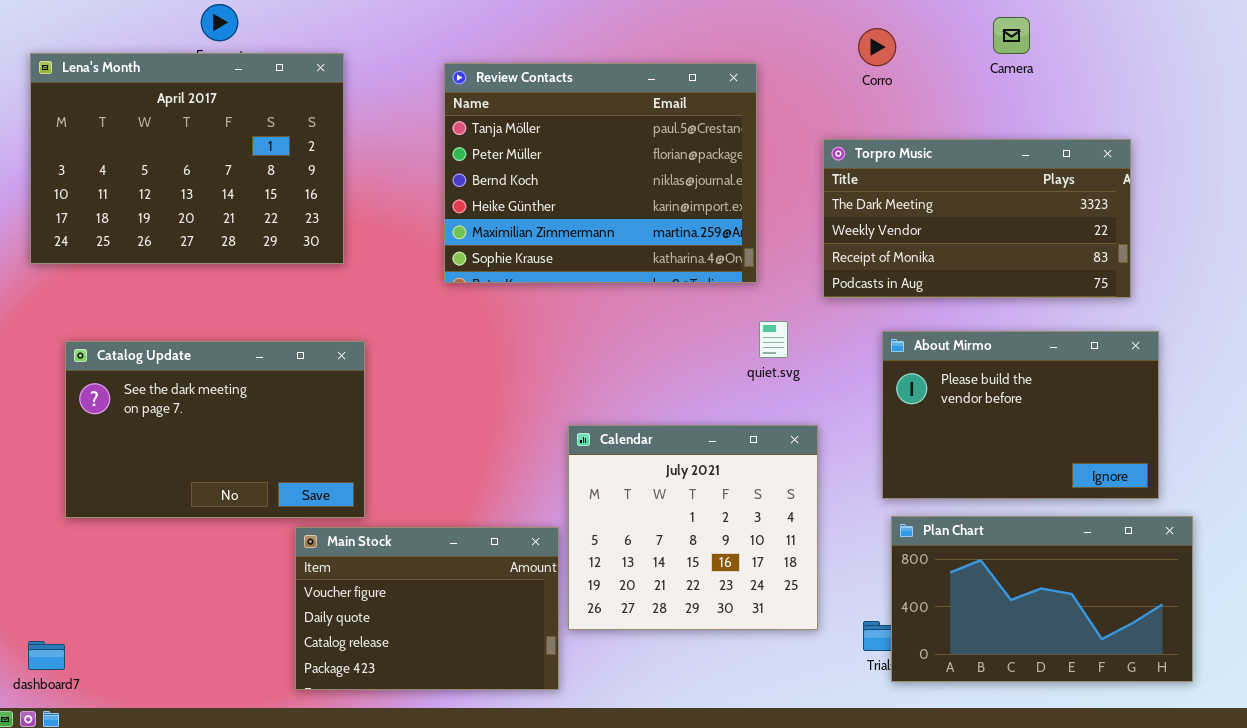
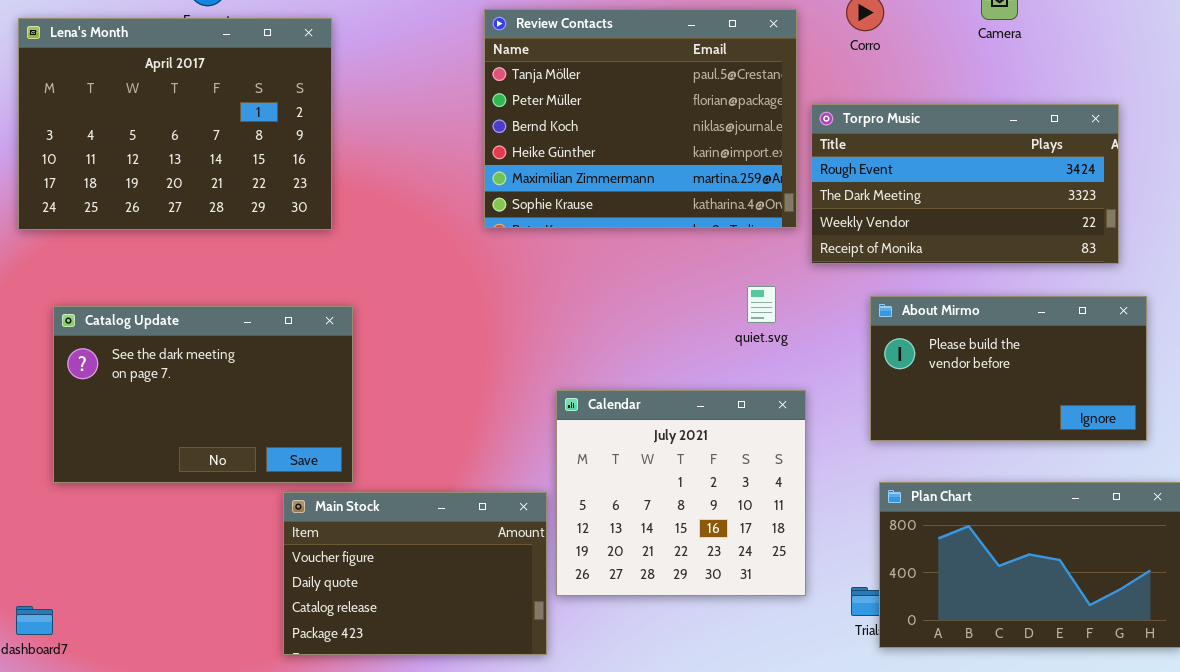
Review Contacts: [444,63,757,283] -> [484,9,797,228], moved
Torpro Music: [823,139,1131,298] -> [811,104,1119,264], scrolled up 1 row
About Mirmo: [882,331,1159,499] -> [870,296,1147,441], resized

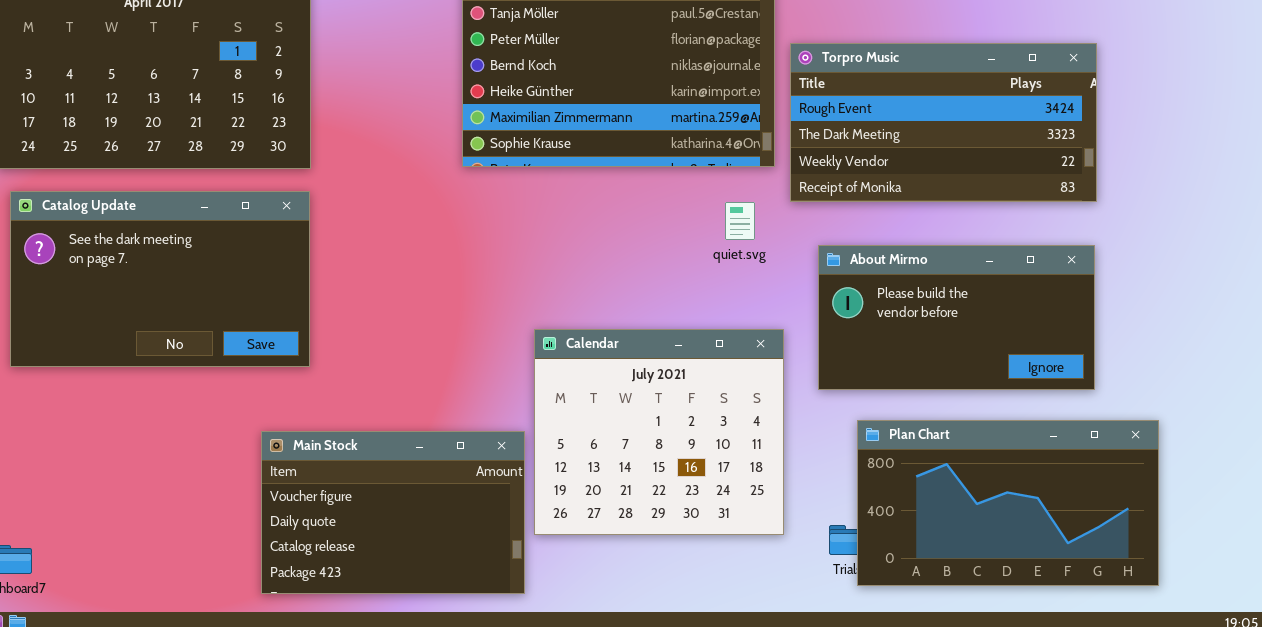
quiet.svg: [747,286,776,323] -> [725,202,755,240], moved
About Mirmo: [870,296,1147,441] -> [818,245,1095,390], moved
Catalog Update: [53,306,353,483] -> [10,191,310,367], moved

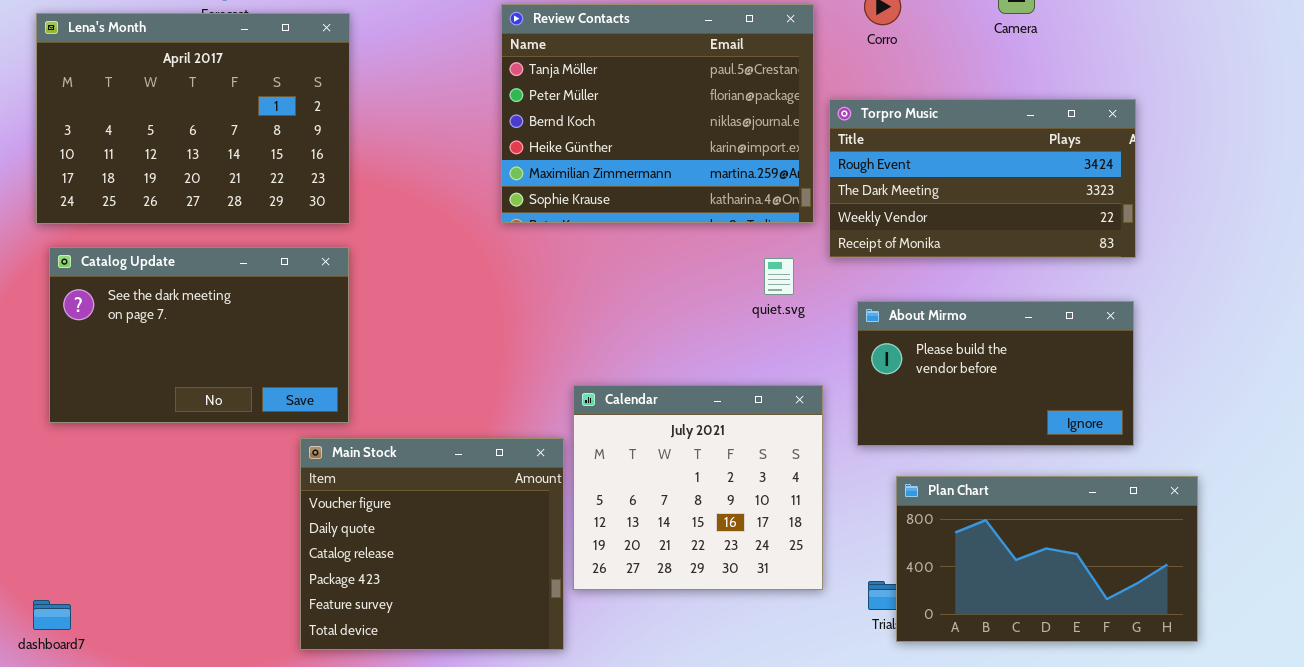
Main Stock: [261,431,525,594] -> [300,438,564,650], resized

